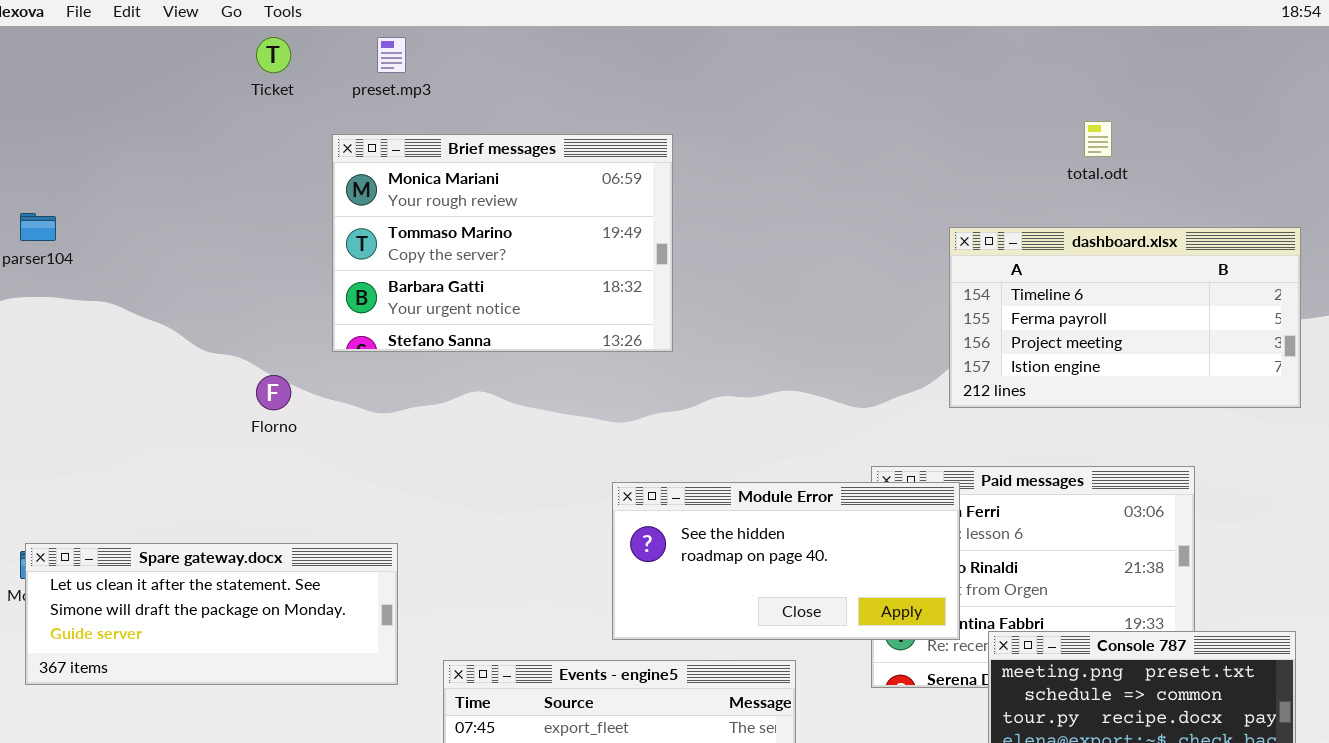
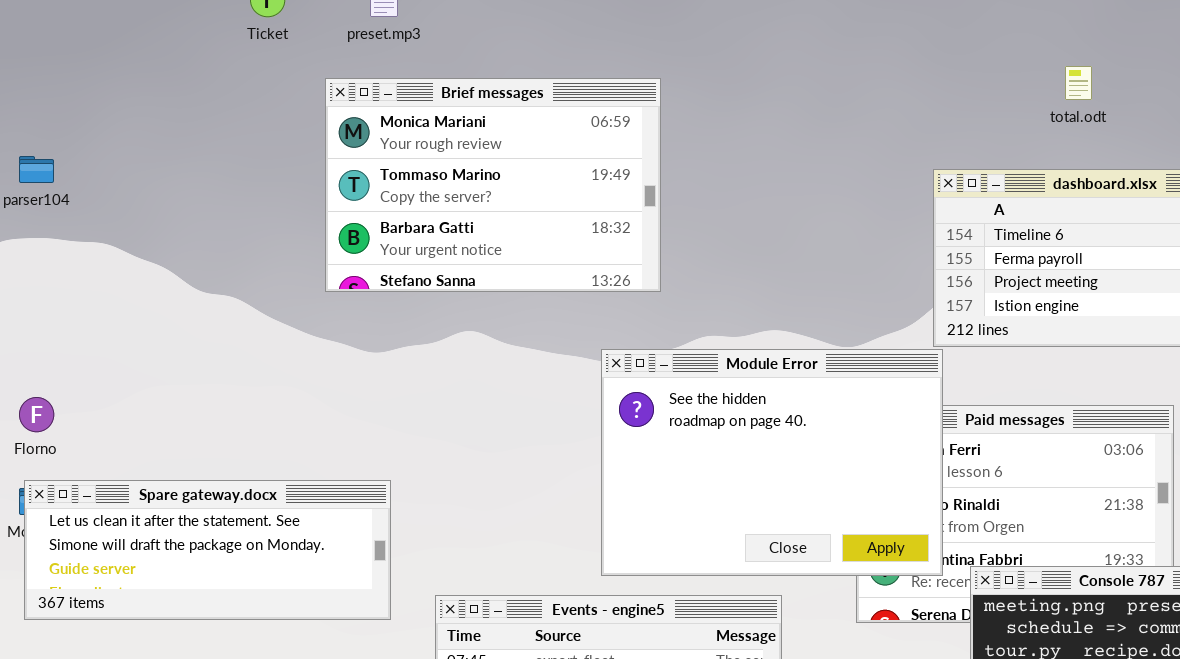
Florno: [256,375,291,410] -> [19,397,54,432], moved
Module Error: [612,482,960,640] -> [601,349,943,576], resized

